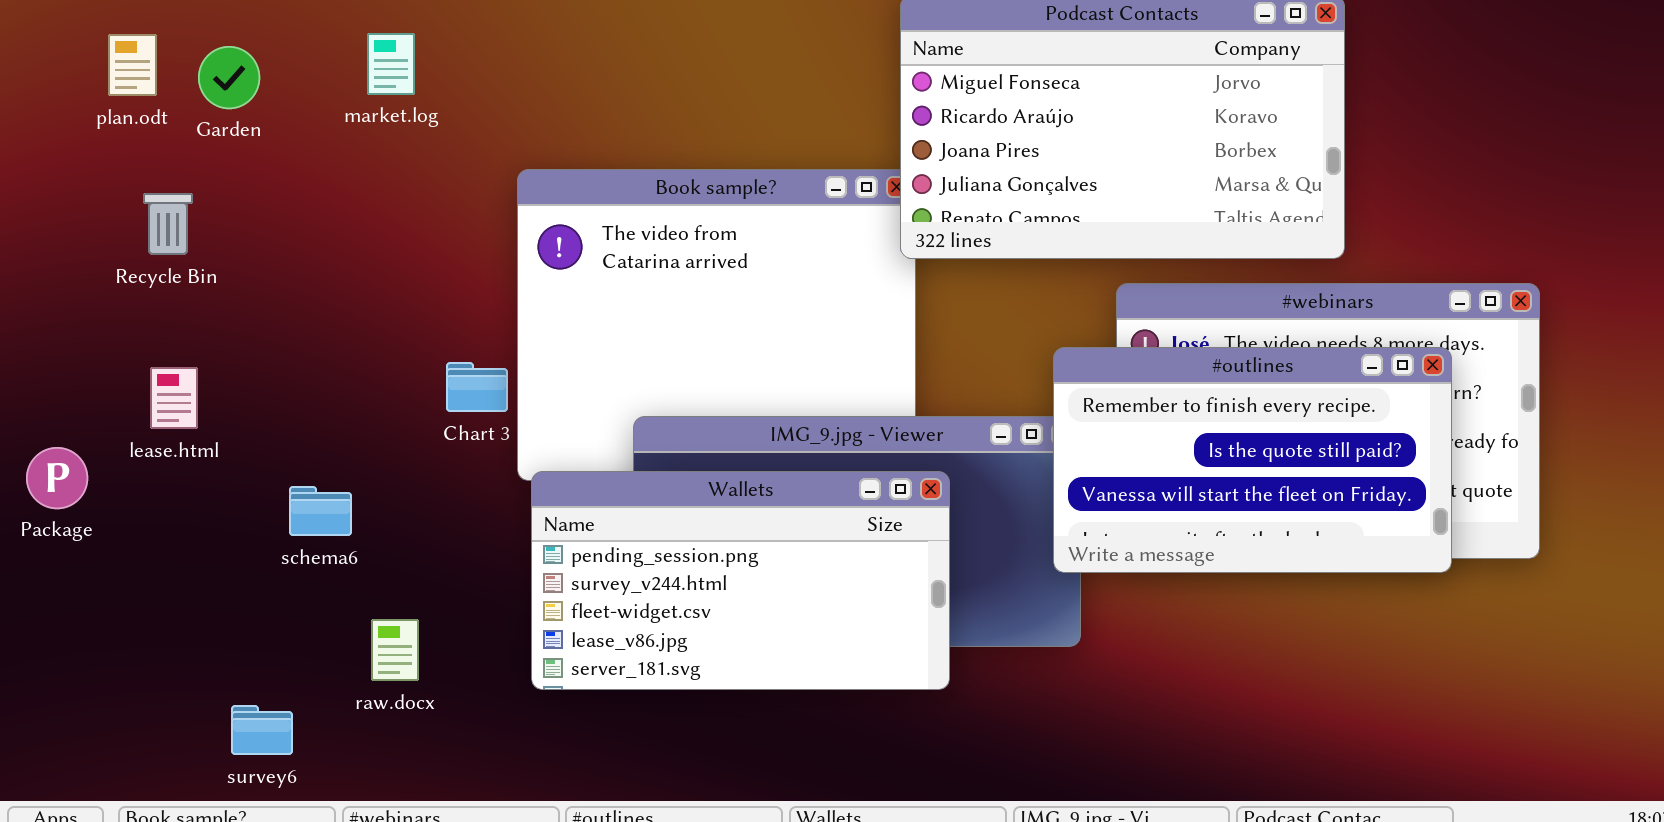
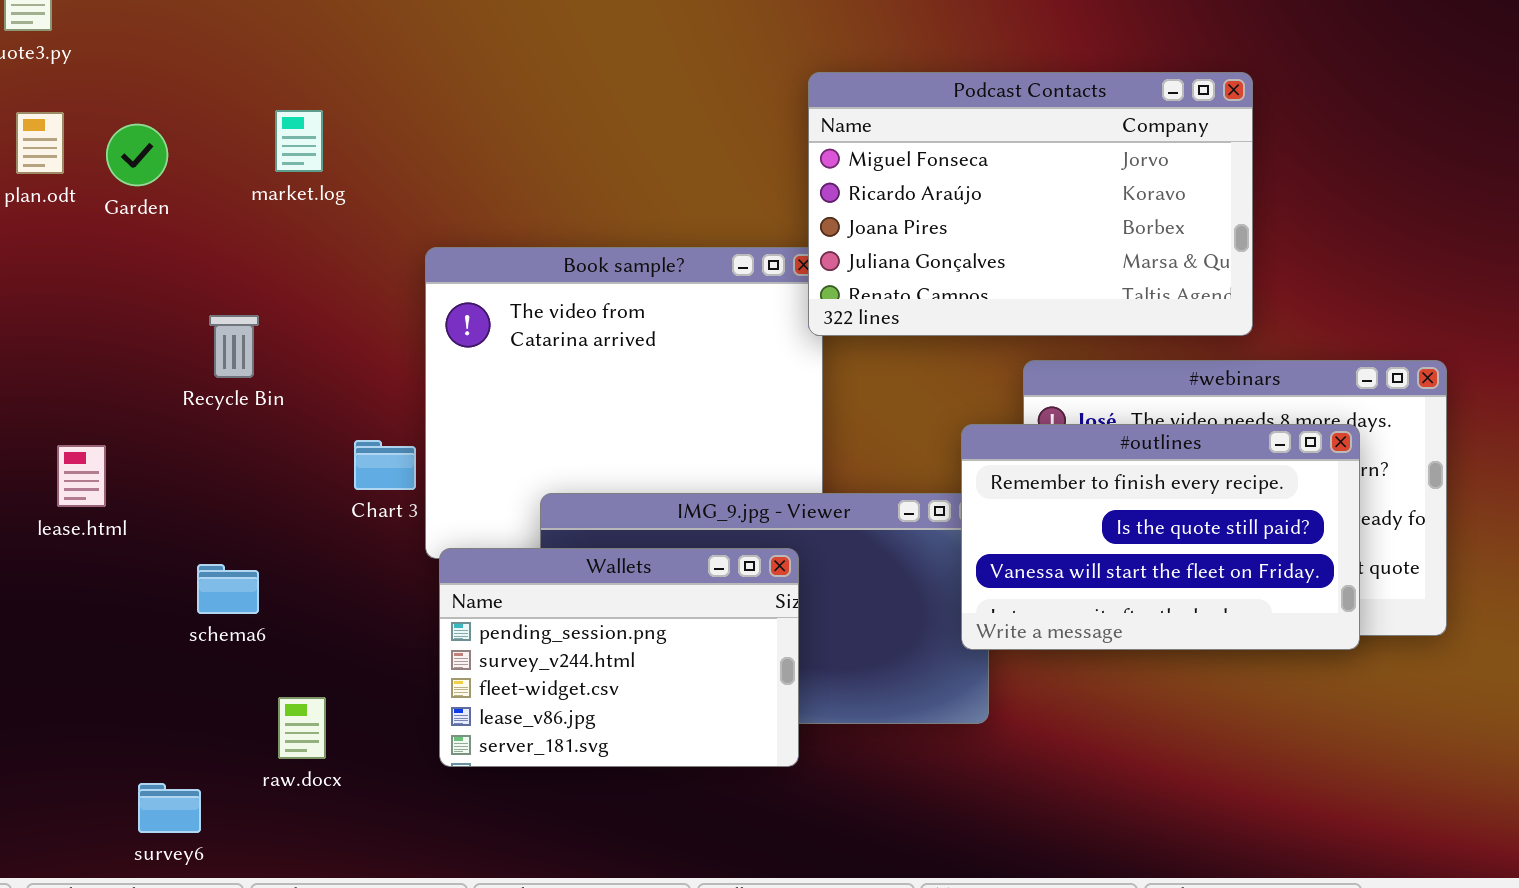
Recycle Bin: [143,193,193,255] -> [209,315,259,378], moved
Wallets: [531,471,950,690] -> [439,548,799,767], resized

